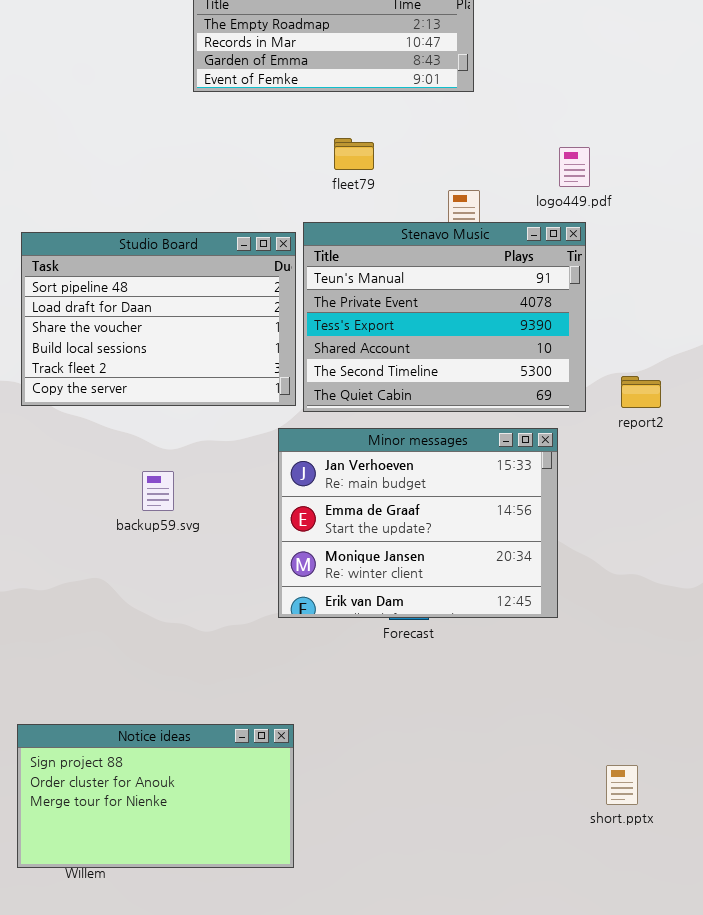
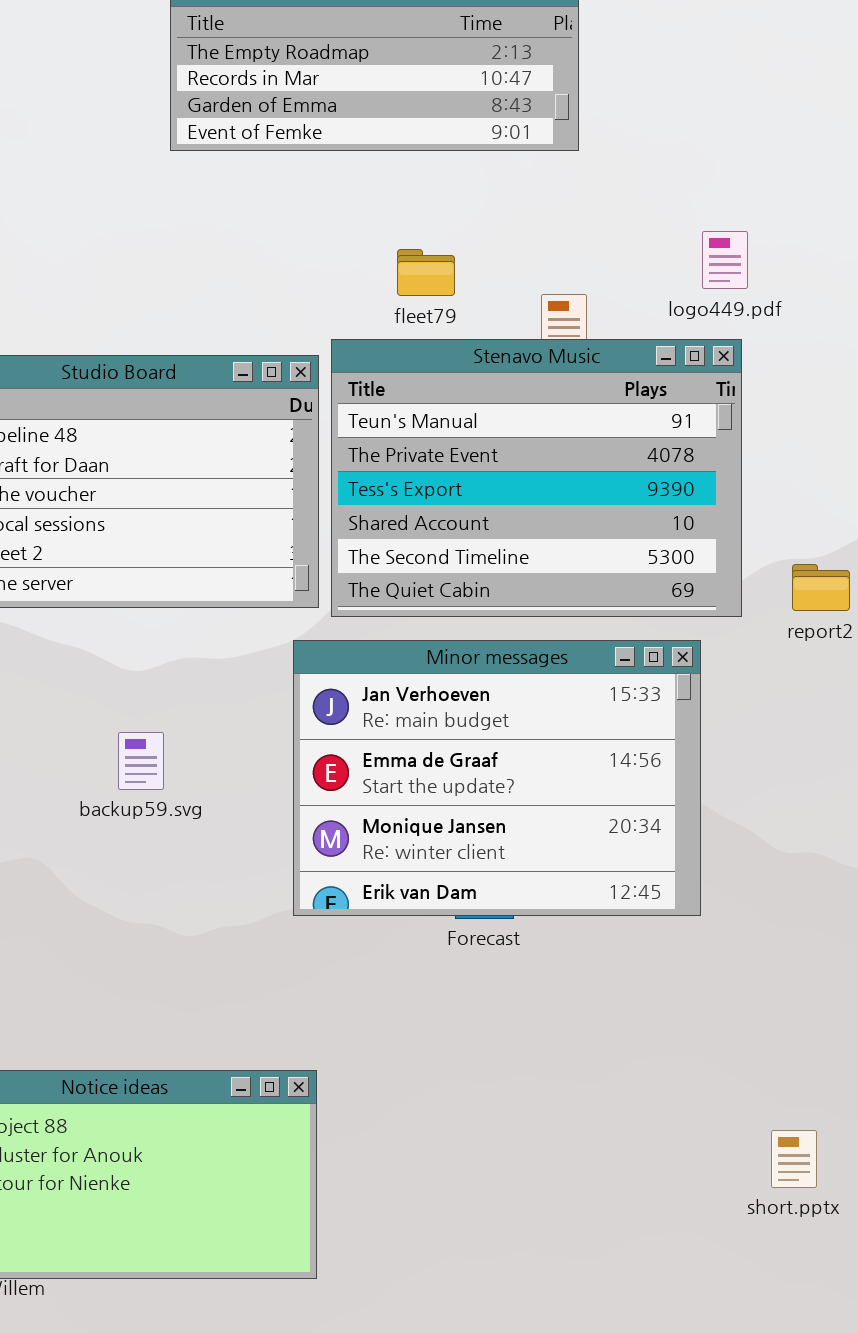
fleet79: [334,138,374,170] -> [397,249,455,296], moved
backup59.svg: [142,471,174,511] -> [118,732,164,790], moved

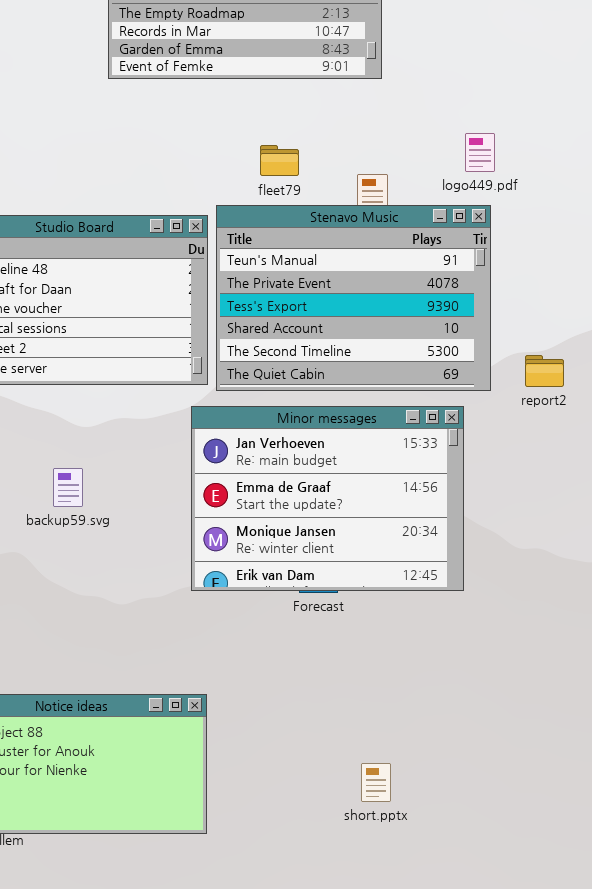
backup59.svg: [118,732,164,790] -> [53,468,83,507], moved
short.pptx: [771,1130,817,1188] -> [361,763,391,802], moved

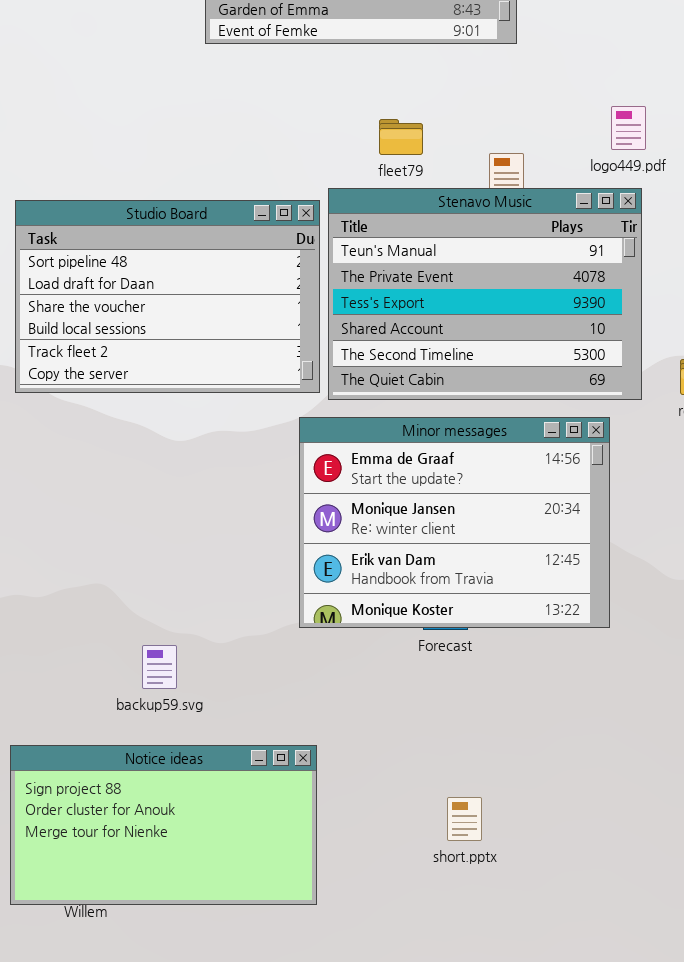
Minor messages: [191,406,464,591] -> [299,417,610,628], scrolled down 1 row
backup59.svg: [53,468,83,507] -> [142,645,177,689], moved
short.pptx: [361,763,391,802] -> [447,797,482,841], moved

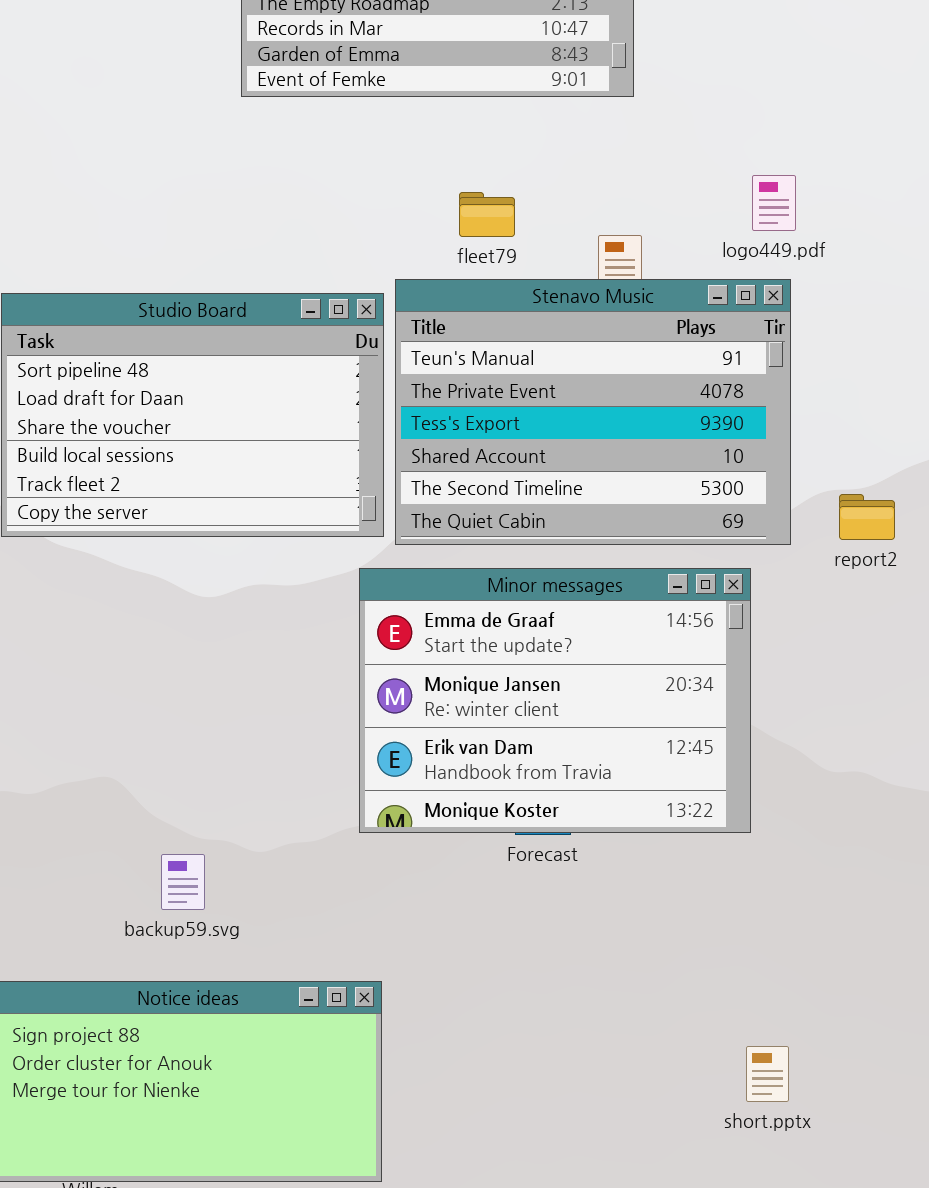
short.pptx: [447,797,482,841] -> [746,1046,789,1102], moved

